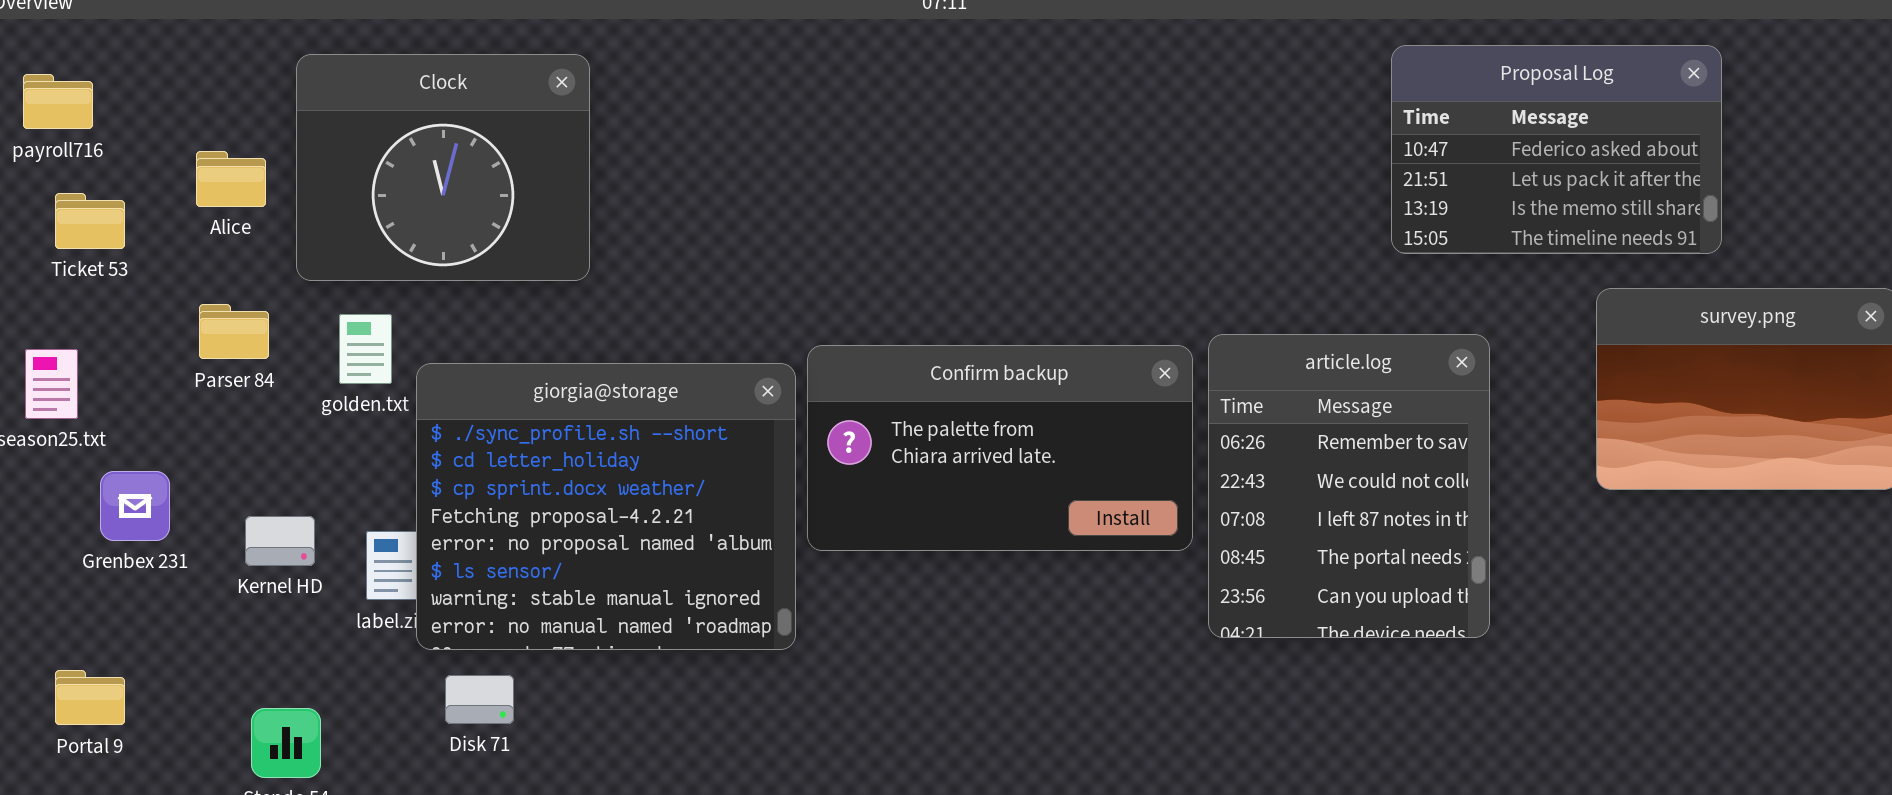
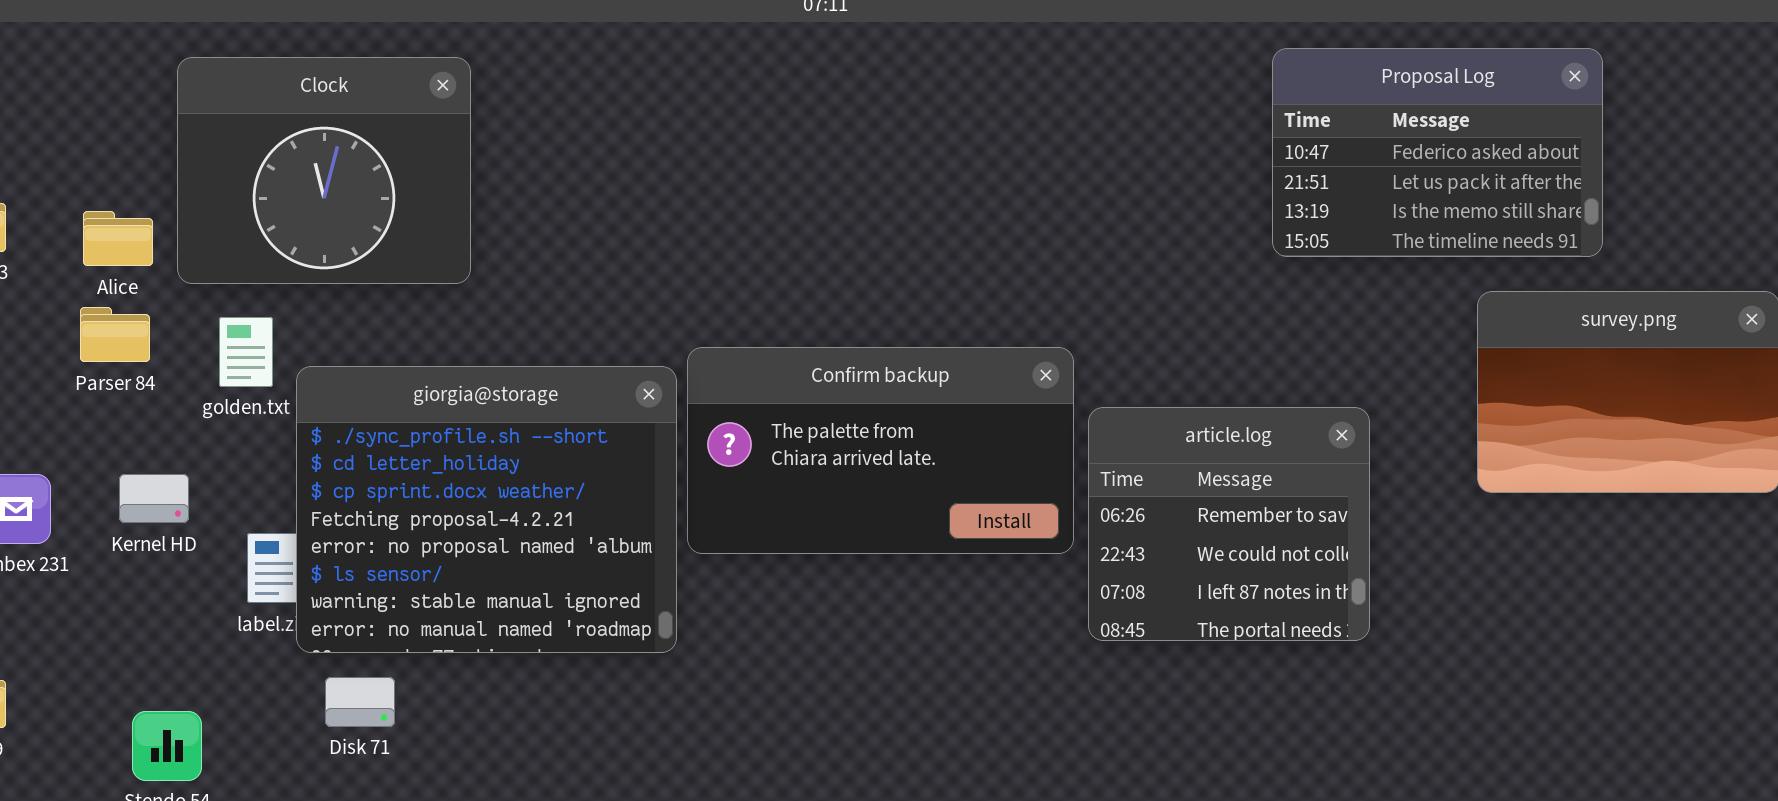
Alice: [196,151,266,207] -> [83,211,153,266], moved
article.log: [1208,334,1490,638] -> [1088,407,1370,641], resized
Kernel HD: [245,516,315,566] -> [119,474,189,523], moved

